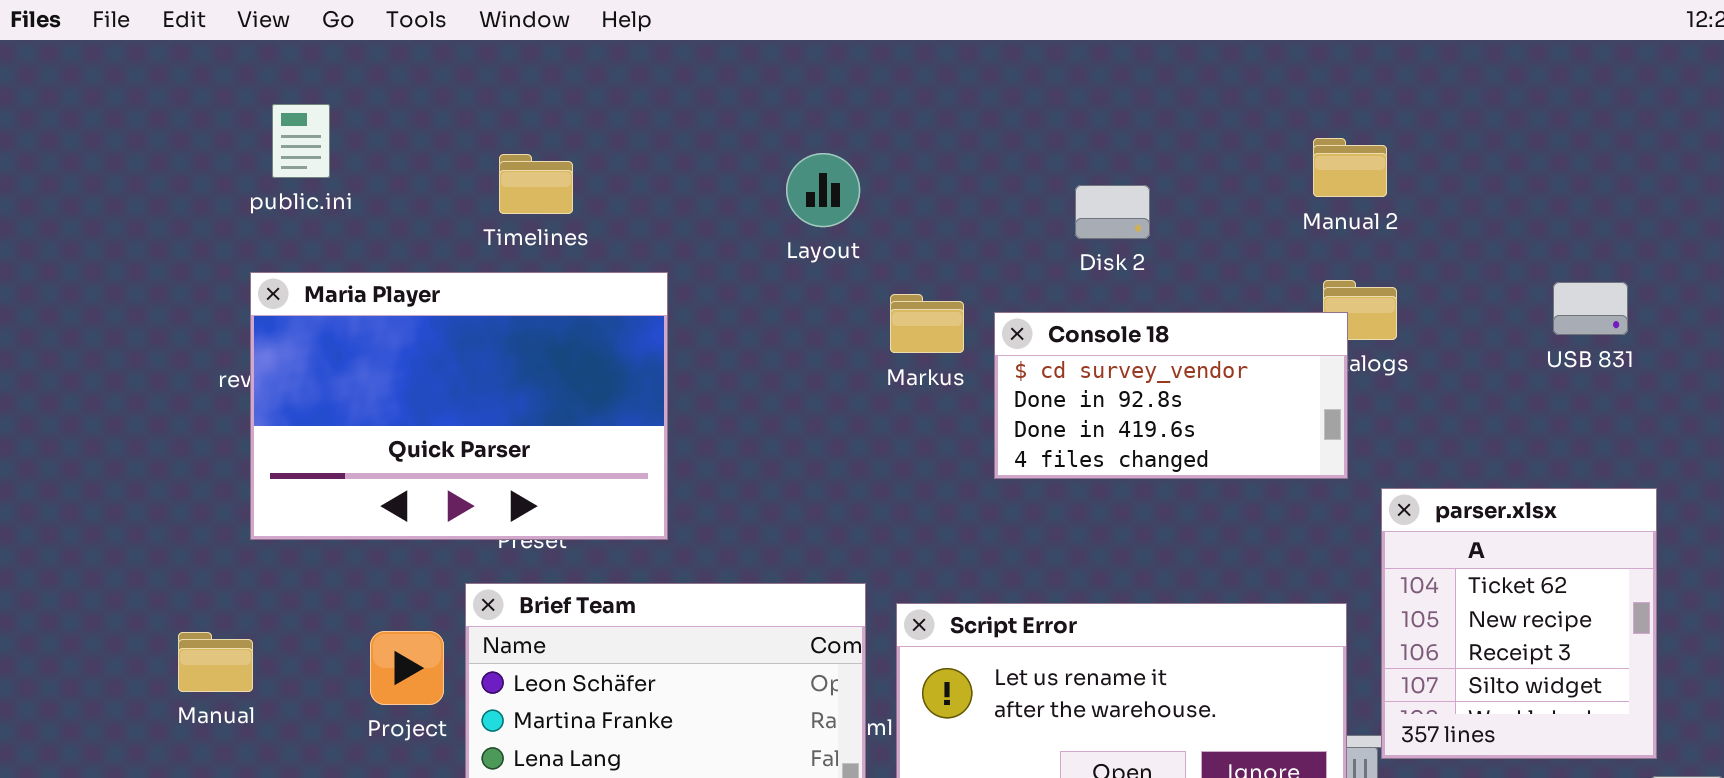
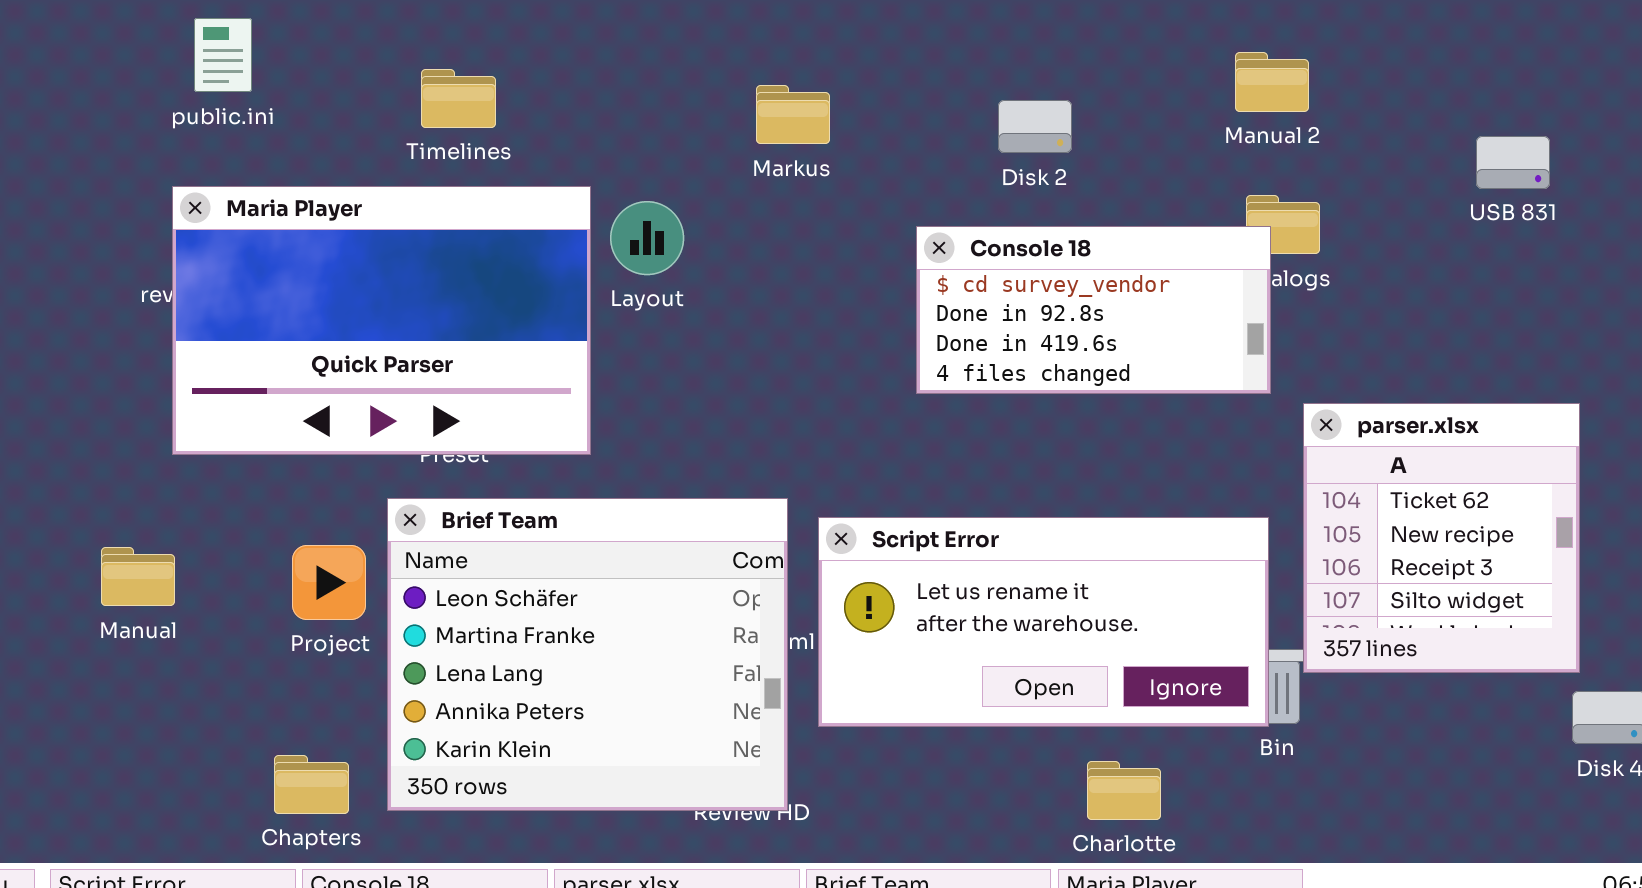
Layout: [786,153,860,227] -> [610,201,684,275], moved
USB 831: [1553,282,1628,335] -> [1476,136,1550,189], moved
Markus: [890,294,964,353] -> [756,85,830,144], moved

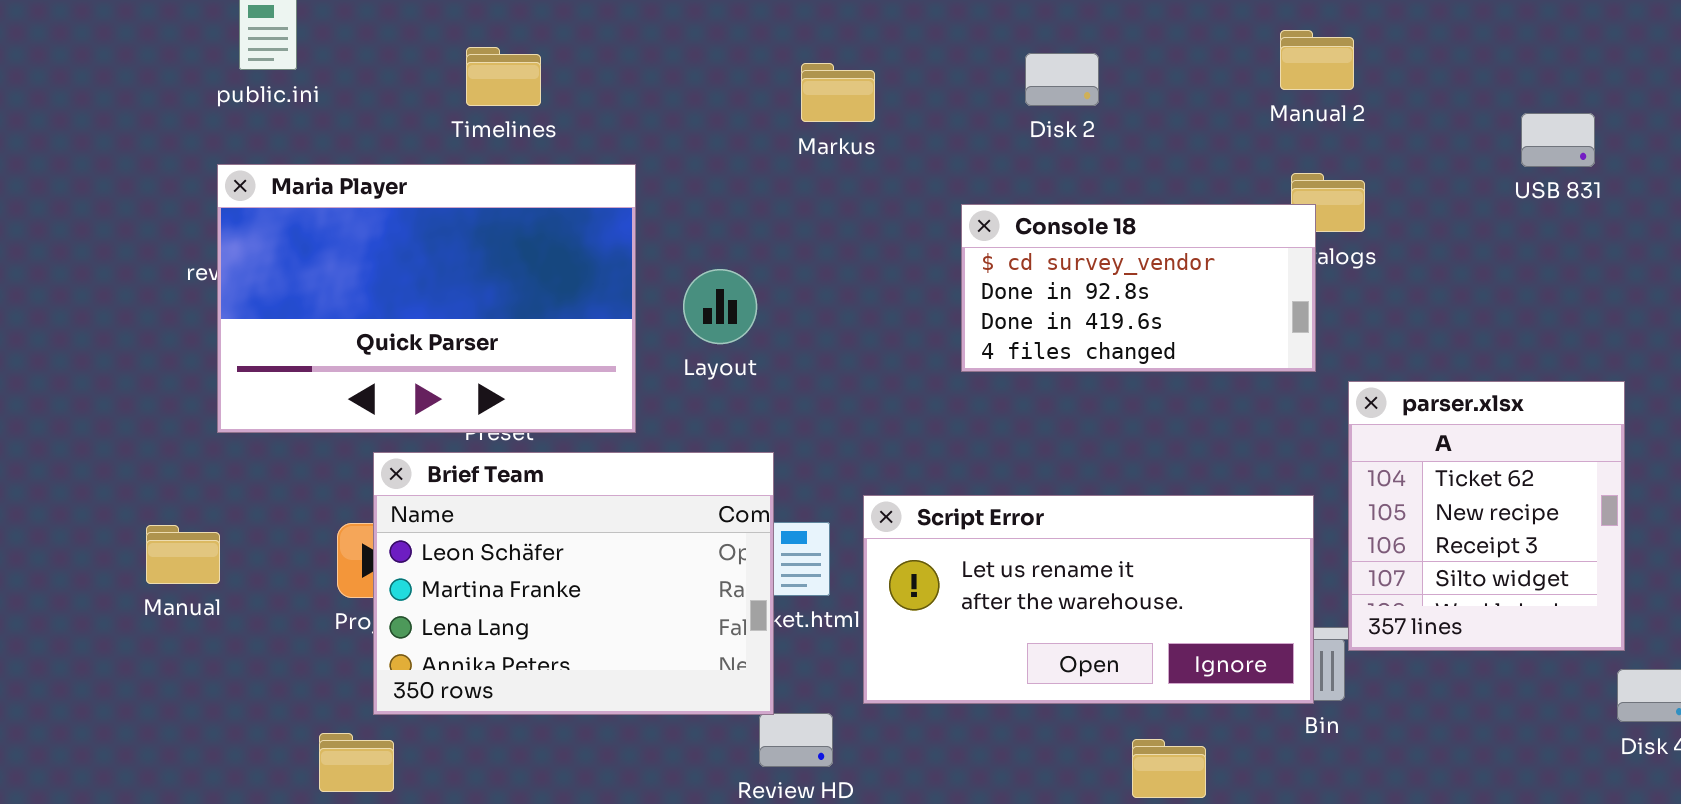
Disk 2: [998,100,1072,153] -> [1025,53,1099,106], moved
Layout: [610,201,684,275] -> [683,269,757,344], moved
Brief Team: [387,498,788,811] -> [373,452,774,715], moved, resized

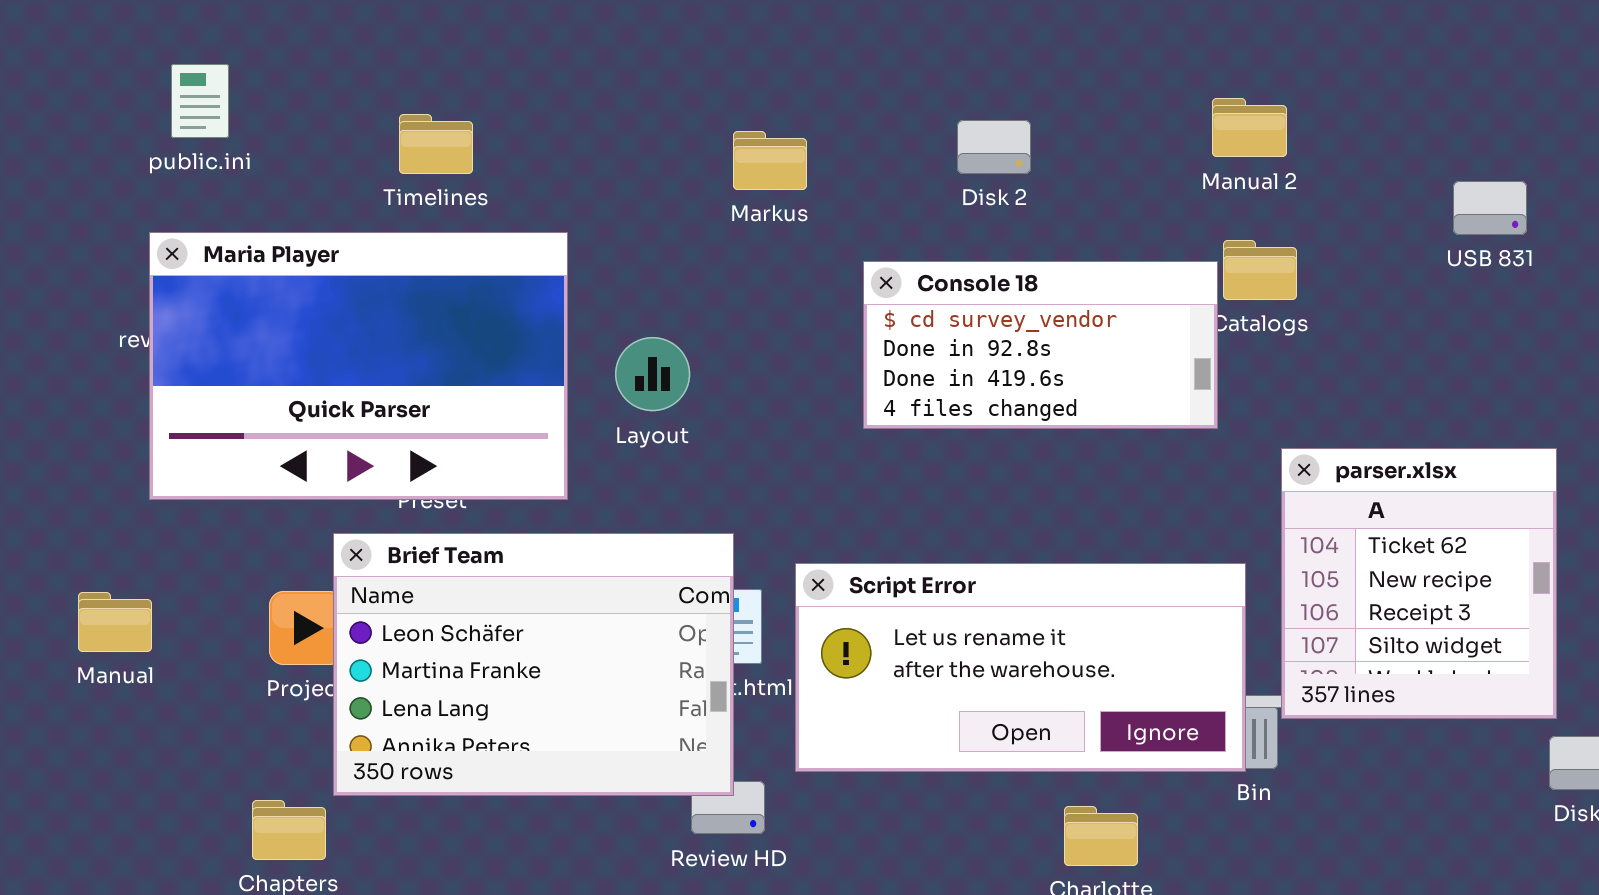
Console 18: [961,204,1316,372] -> [863,261,1218,429], moved
Brief Team: [373,452,774,715] -> [333,533,734,796], moved

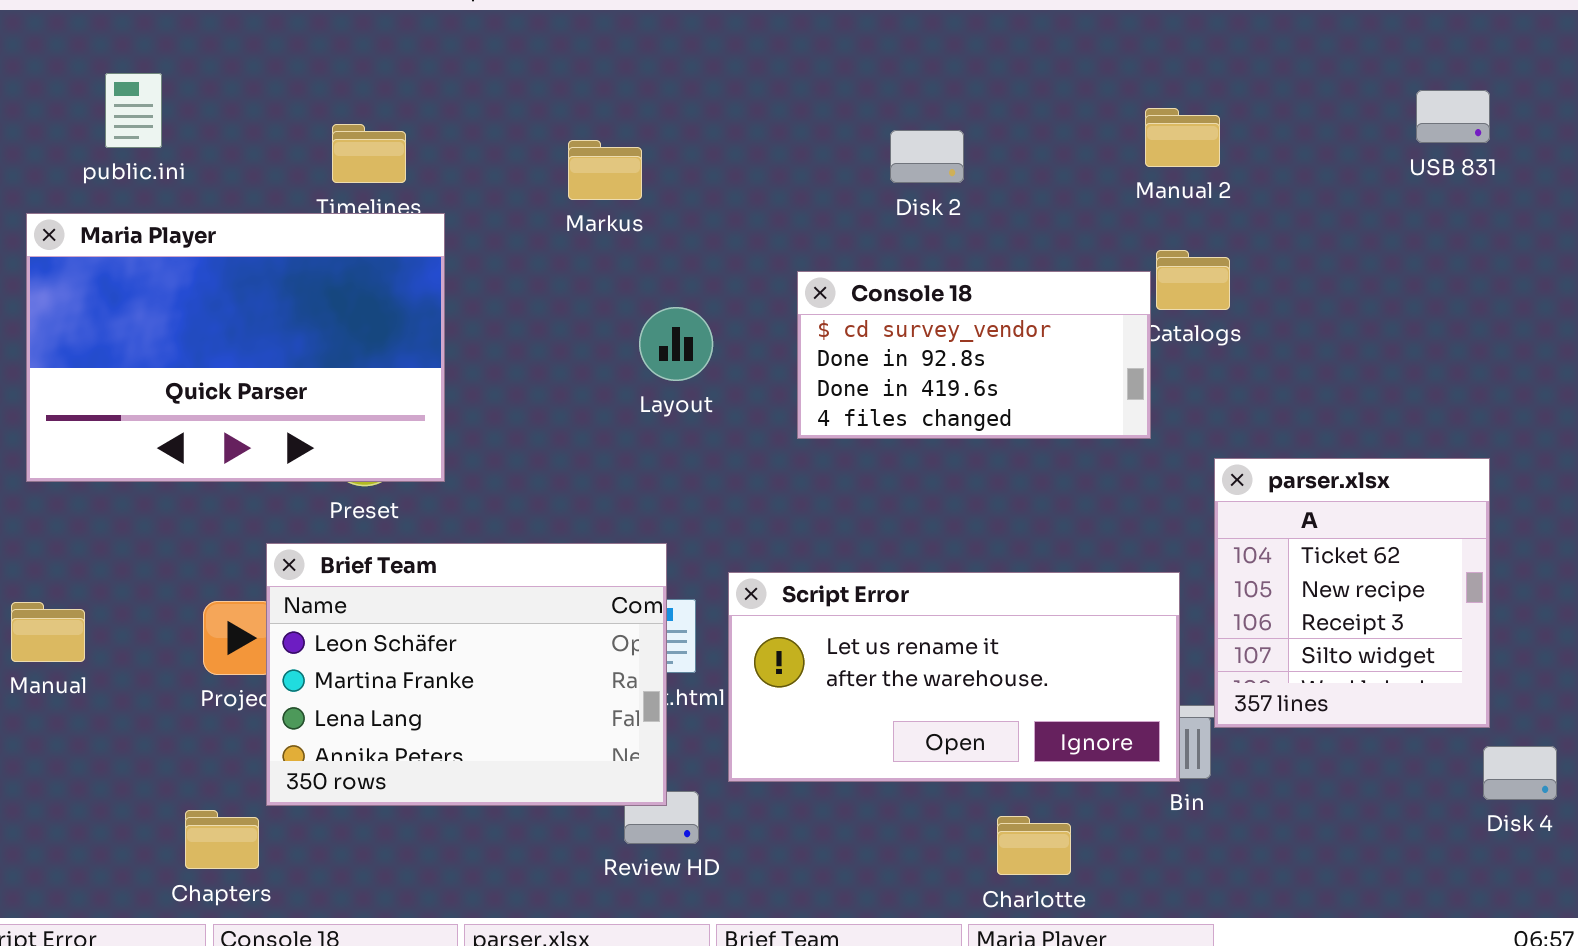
Markus: [733,131,807,190] -> [568,140,642,200], moved
USB 831: [1453,181,1527,235] -> [1416,90,1490,143], moved
Maria Player: [149,232,568,500] -> [26,213,445,482], moved
Layout: [615,337,690,411] -> [639,307,713,381], moved

